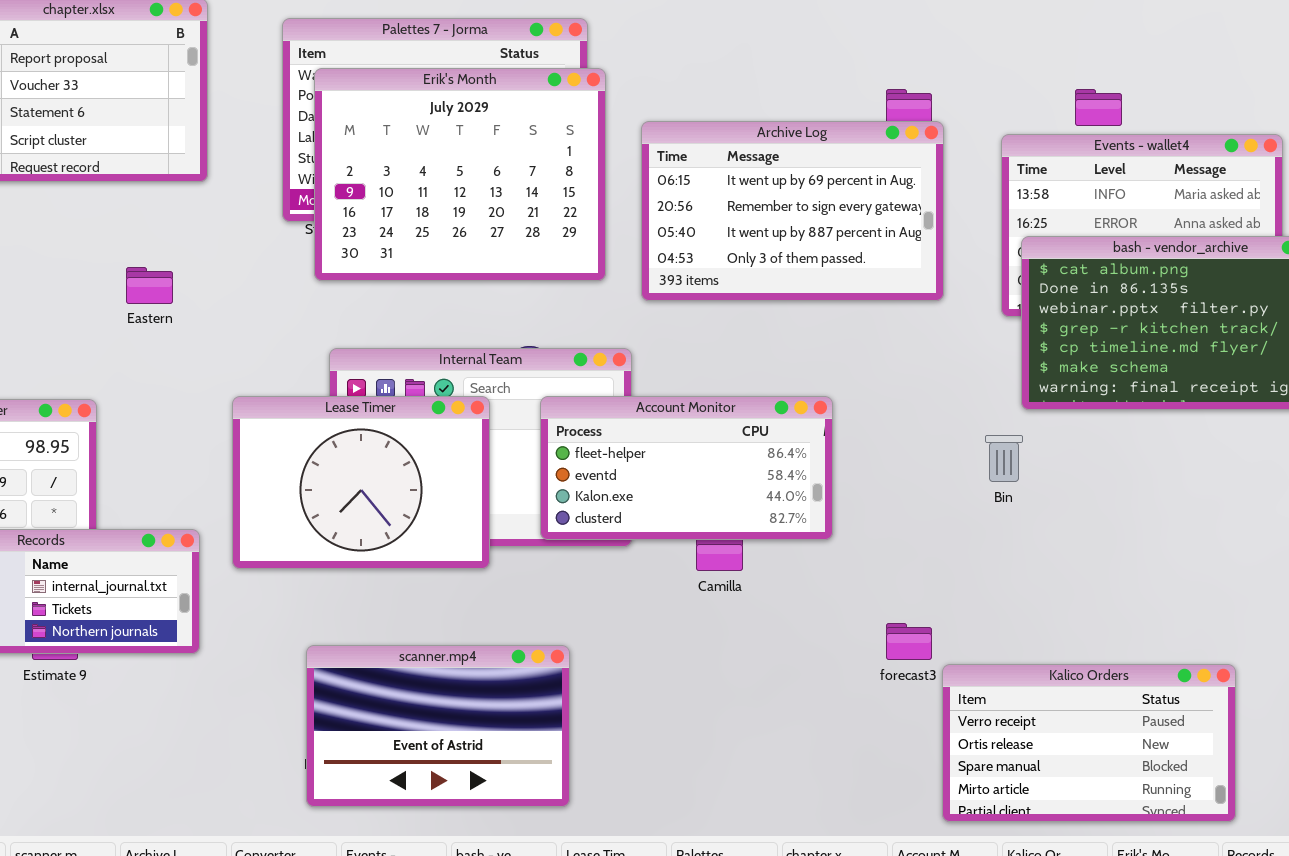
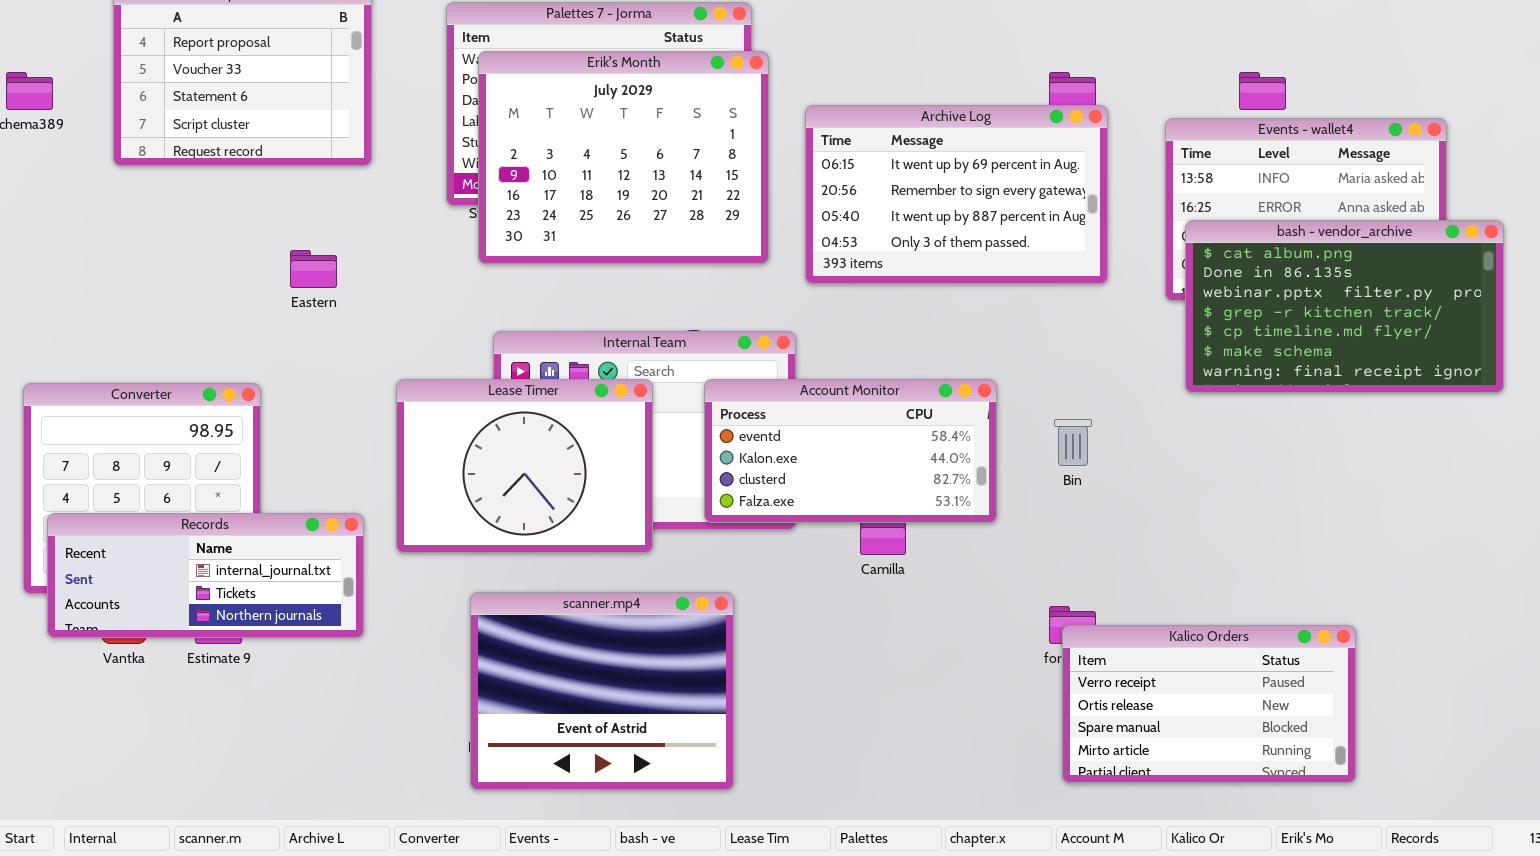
Account Monitor: [540,396,833,540] -> [704,379,997,523], scrolled down 1 row
Bin: [985,435,1023,482] -> [1054,419,1092,466], moved
scanner.mp4: [306,645,570,807] -> [470,592,734,790], resized
Kalico Orders: [942,664,1236,822] -> [1062,625,1356,783], moved

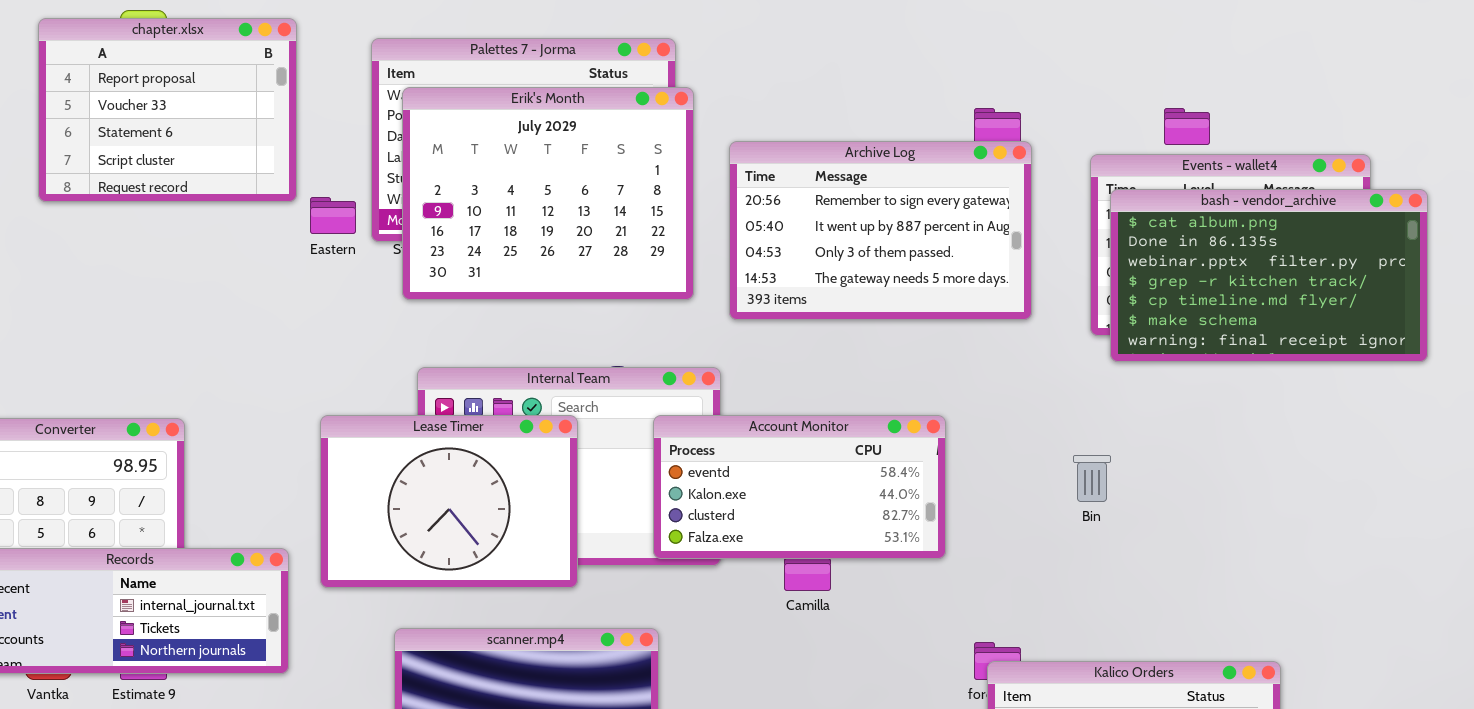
Archive Log: [805,105,1108,284] -> [729,141,1032,320], scrolled down 1 row
bash - vendor_archive: [1185,220,1504,393] -> [1110,189,1428,362], moved
Eastern: [290,250,337,288] -> [310,197,356,234], moved
Account Monitor: [704,379,997,523] -> [653,415,946,559], moved
Bin: [1054,419,1092,466] -> [1073,455,1111,502], moved

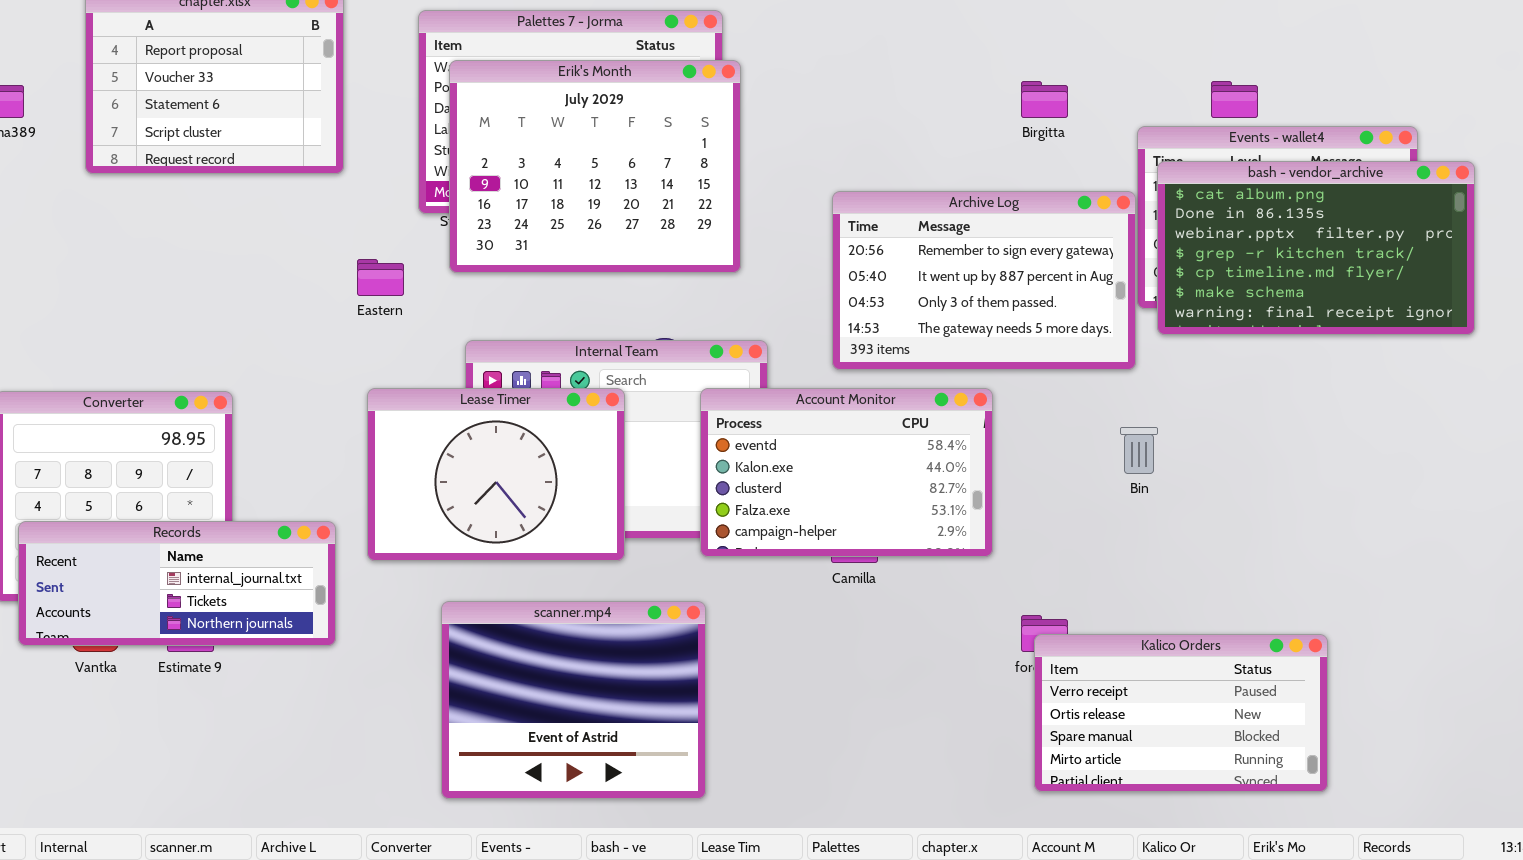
Archive Log: [729,141,1032,320] -> [832,191,1136,370], moved
Eastern: [310,197,356,234] -> [357,259,404,296], moved
Account Monitor: [653,415,946,559] -> [700,388,993,557], resized

